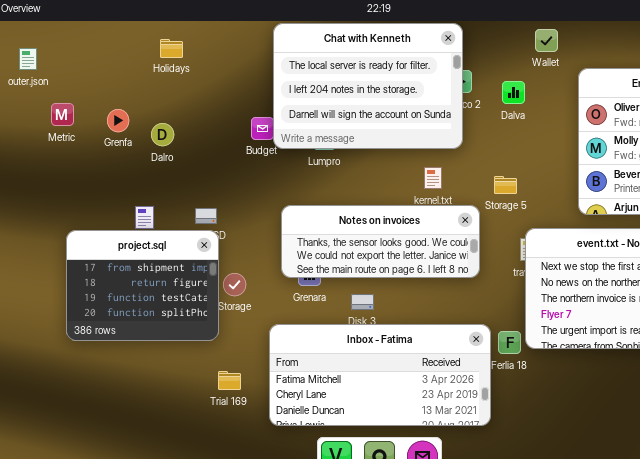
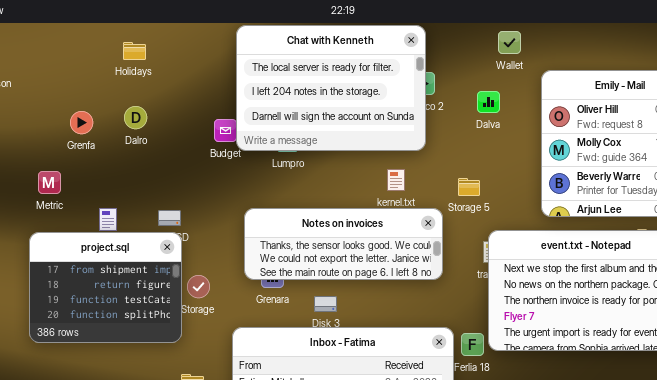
Dalva: [502,81,525,104] -> [477,91,500,113], moved
Metric: [51,103,74,126] -> [38,171,61,194], moved
Dalro: [151,123,174,146] -> [124,106,147,129], moved

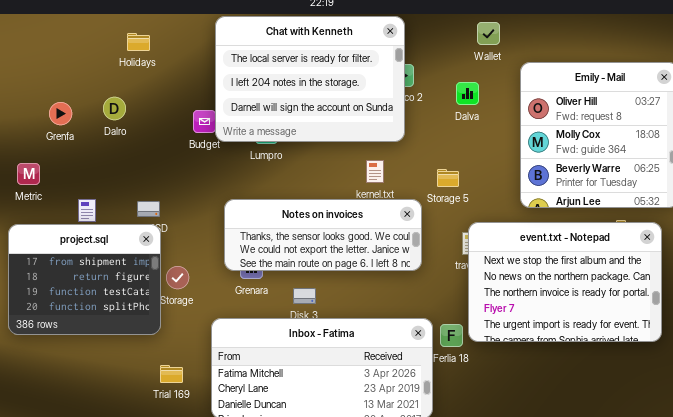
Holidays: [123,42,146,60] -> [127,33,150,51], moved

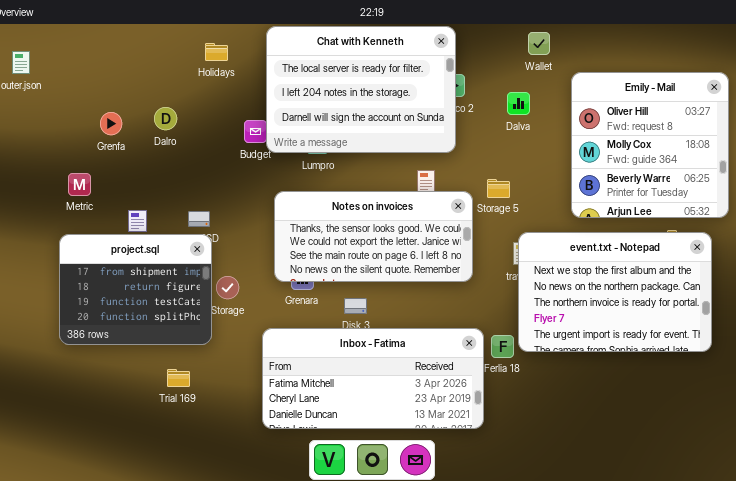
Holidays: [127,33,150,51] -> [205,43,228,61], moved
Notes on invoices: [224,199,422,271] -> [274,191,473,282], resized
Trial 169: [160,365,183,383] -> [167,369,190,387], moved

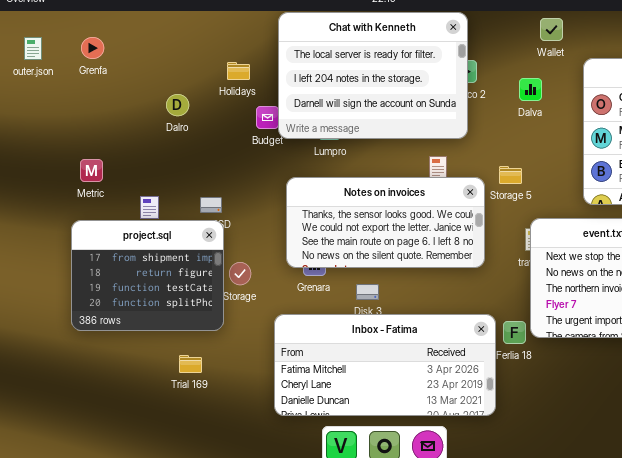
Holidays: [205,43,228,61] -> [227,62,250,80], moved
Grenfa: [100,112,122,135] -> [81,37,104,59], moved

